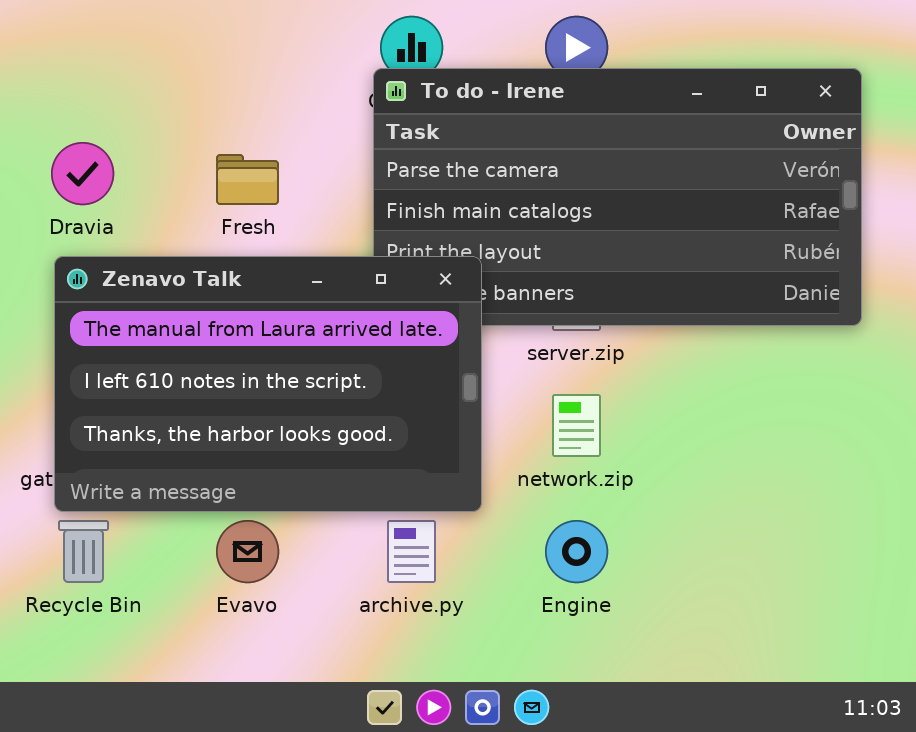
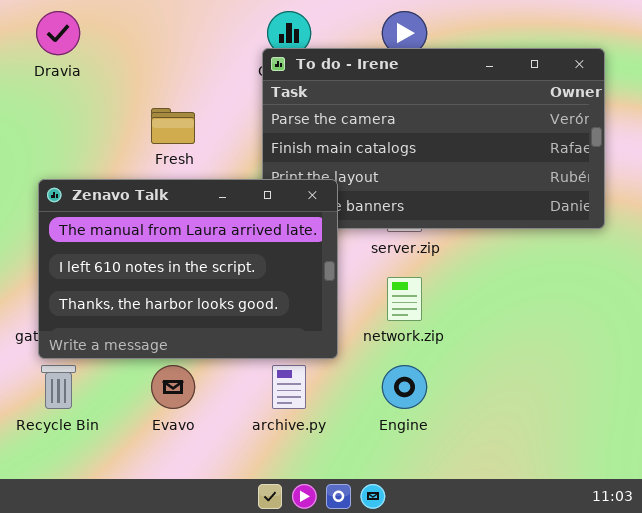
Dravia: [51,142,114,205] -> [36,11,80,55], moved

